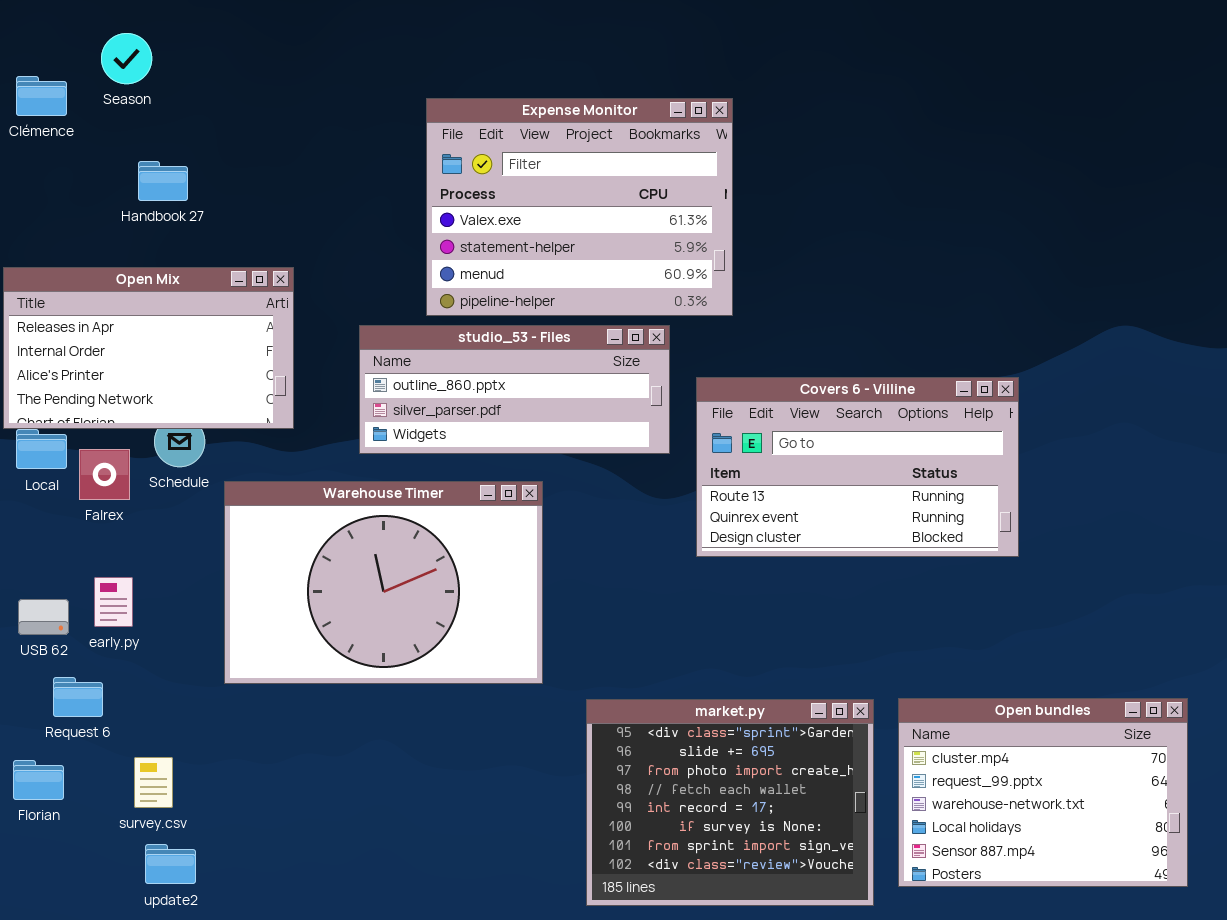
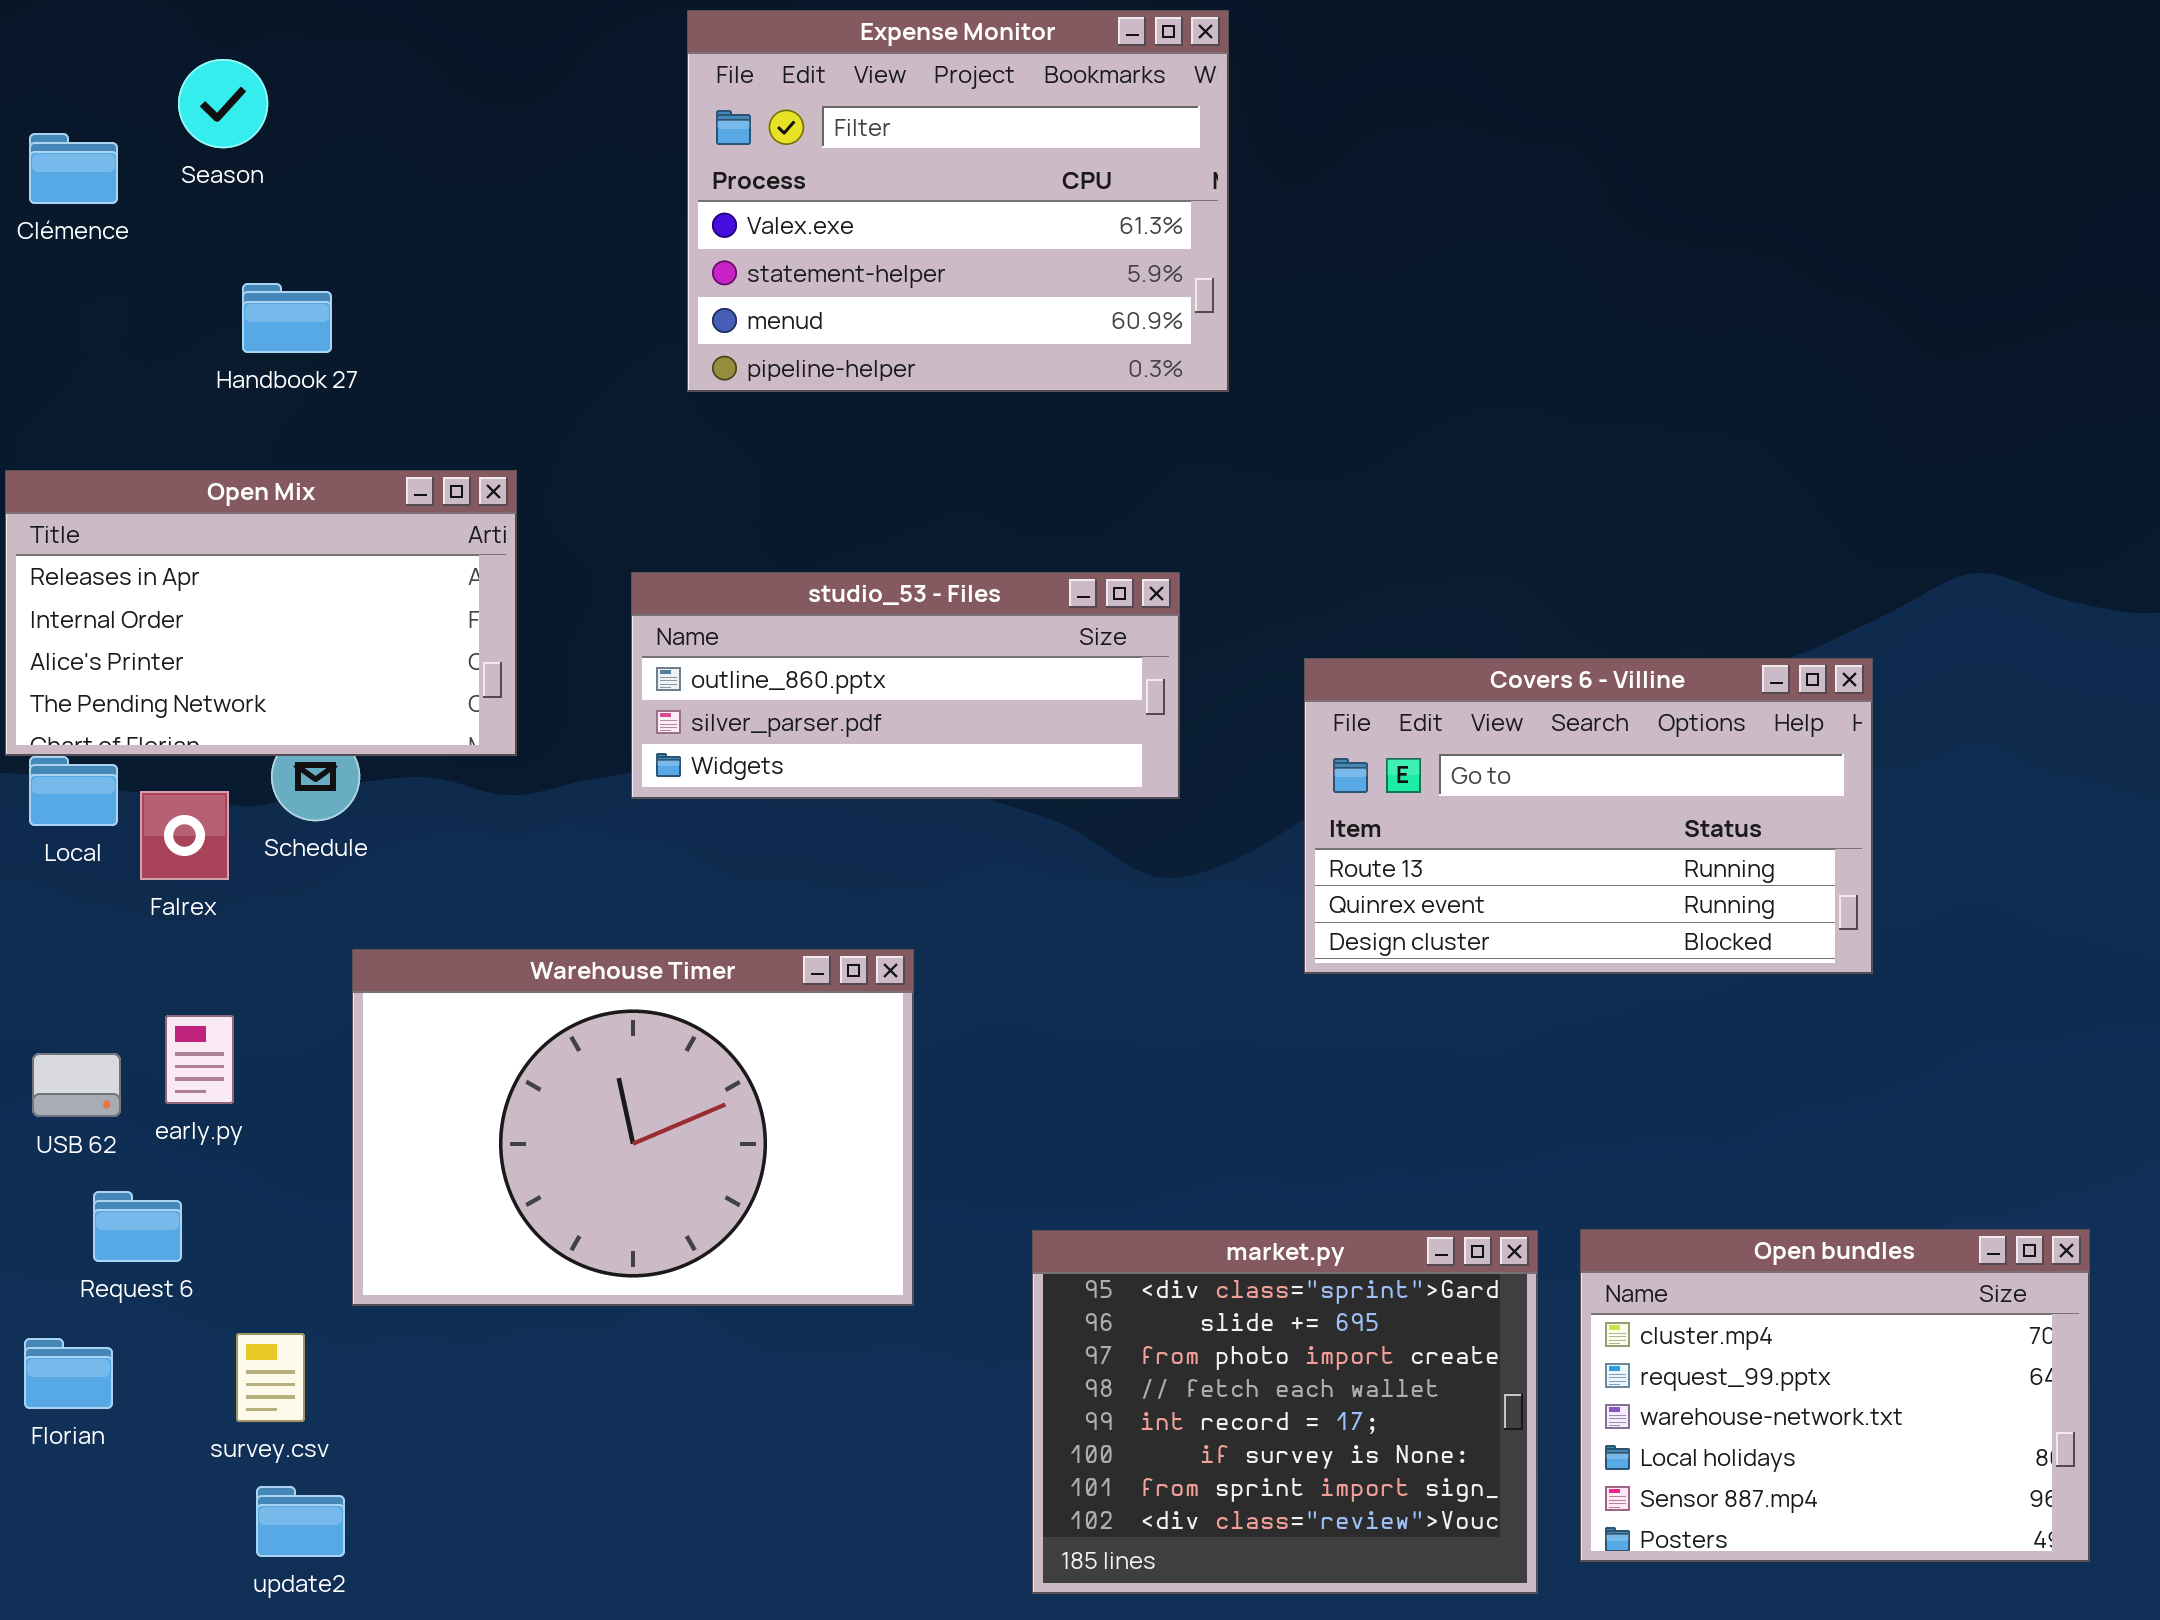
Expense Monitor: [426,98,733,316] -> [687,10,1229,392], moved
Covers 6 - Villine: [696,377,1019,557] -> [1304,658,1873,974], moved
Warehouse Timer: [224,481,543,684] -> [352,949,914,1306], moved

